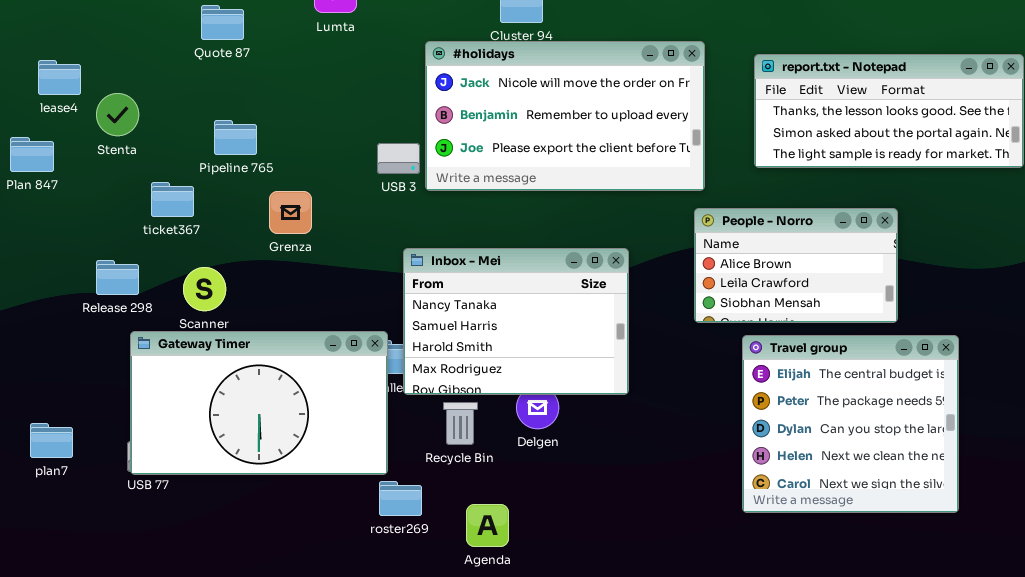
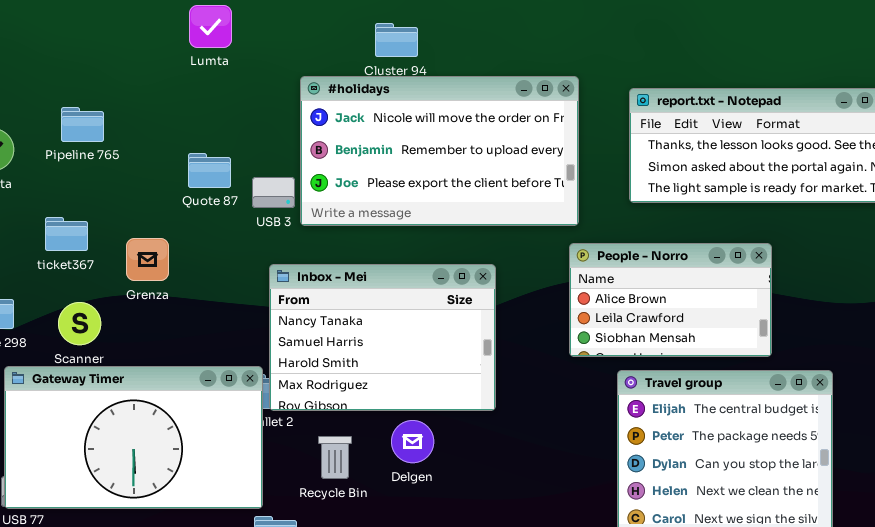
Quote 87: [201,5,244,40] -> [188,153,231,188], moved
Pipeline 765: [214,120,257,155] -> [61,107,104,142], moved
ticket367: [151,182,194,217] -> [45,217,88,251], moved
Grenza: [269,191,312,234] -> [126,238,169,281], moved
Inbox - Mei: [403,248,629,395] -> [269,264,496,411], moved

